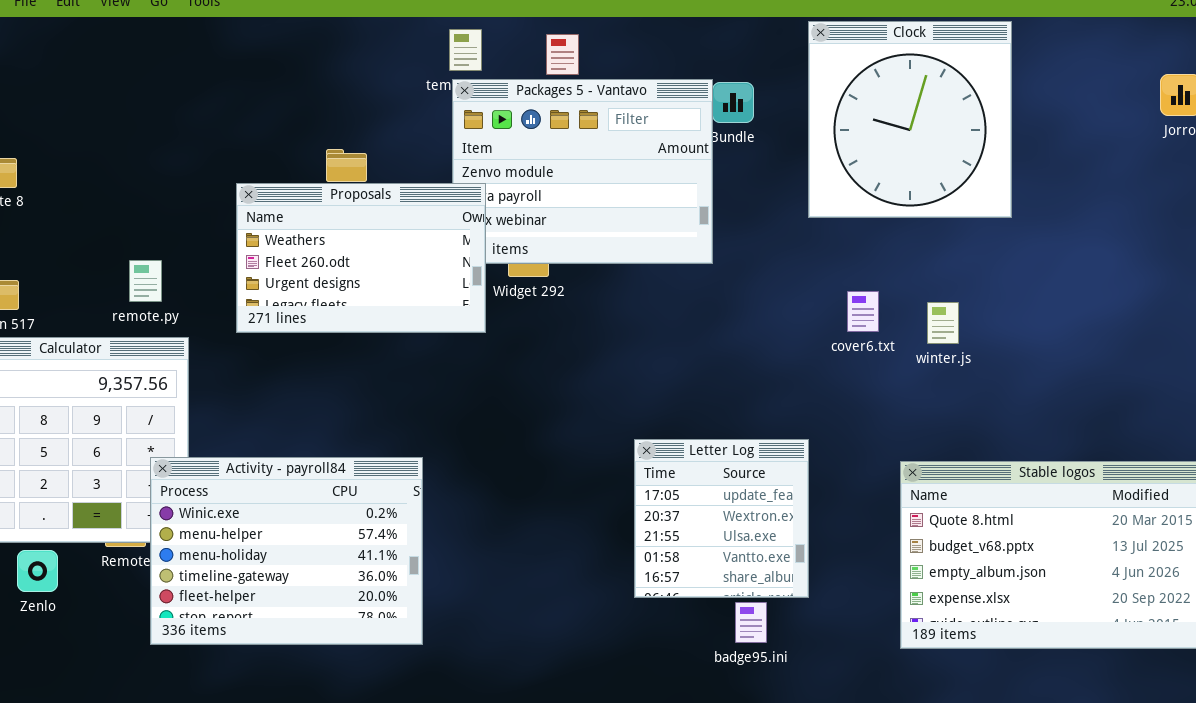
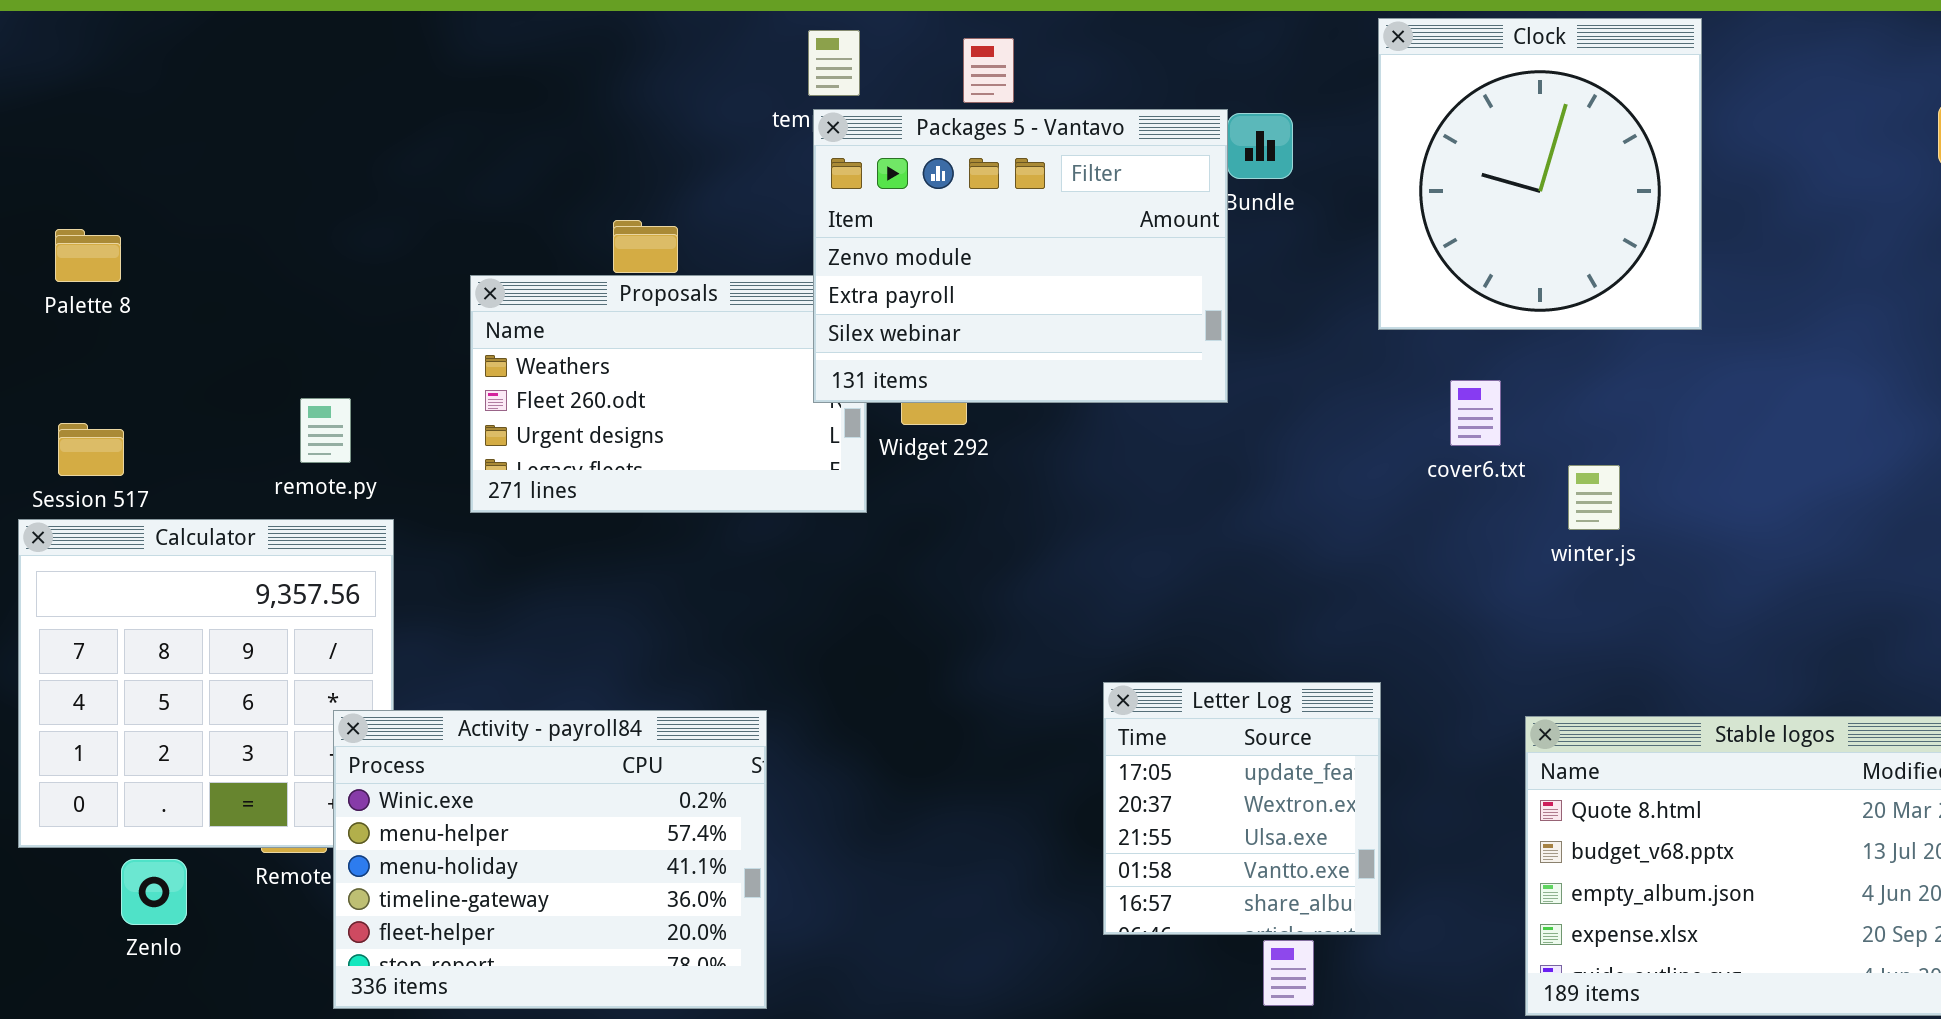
Packages 5 - Vantavo: [452,79,713,264] -> [813,109,1228,403], raised
cover6.txt: [847,291,879,332] -> [1450,380,1501,446], moved

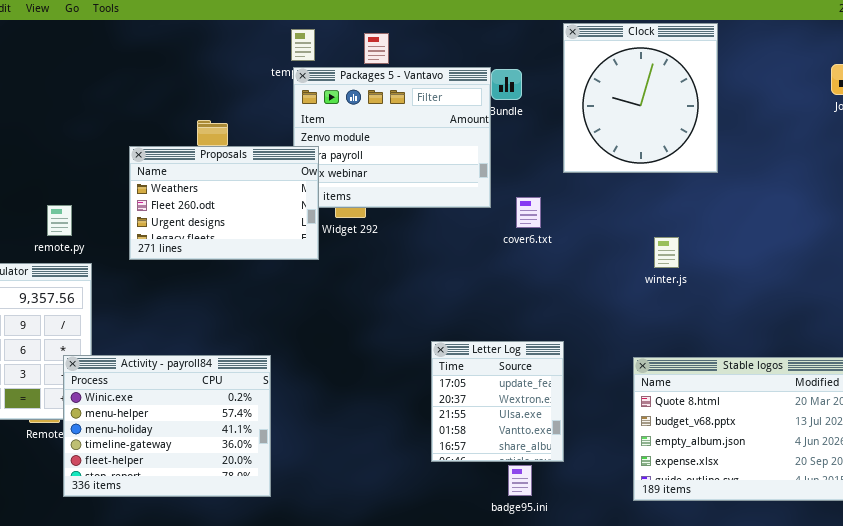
Proposals: [470,275,867,513] -> [129,146,319,260], raised
cover6.txt: [1450,380,1501,446] -> [516,197,541,228], moved

